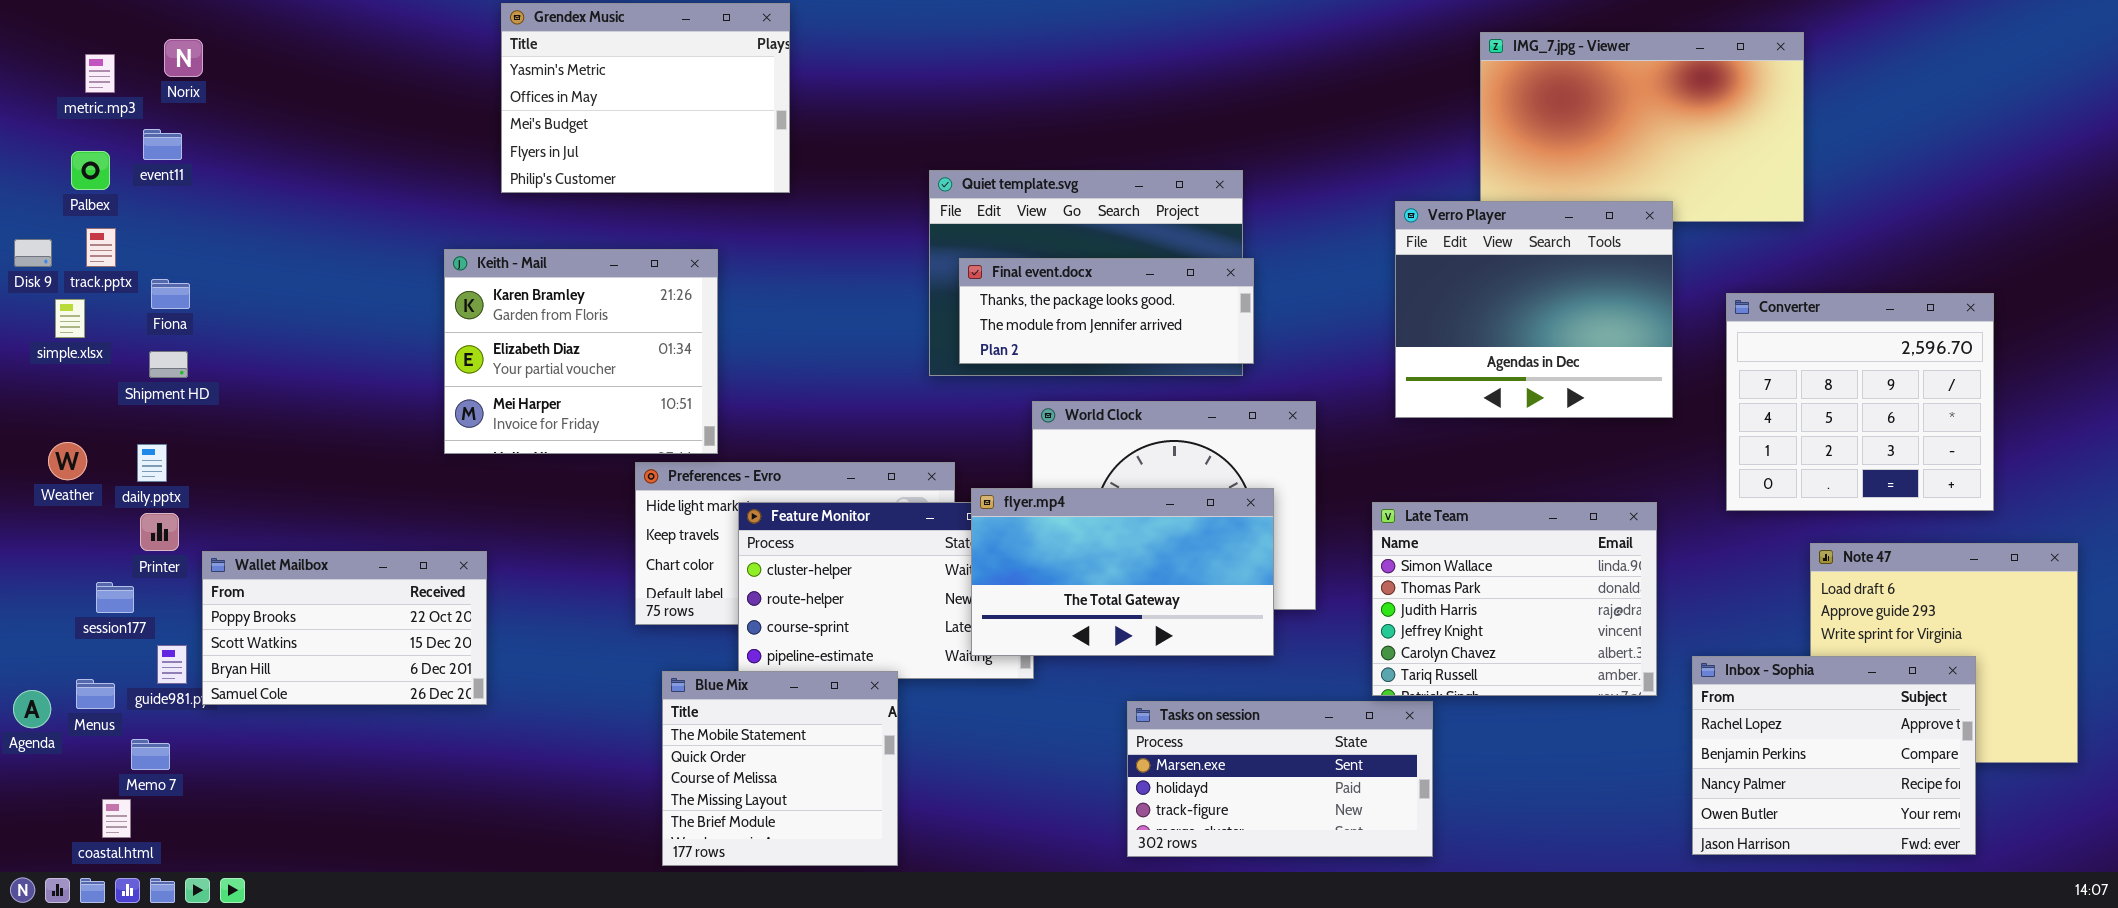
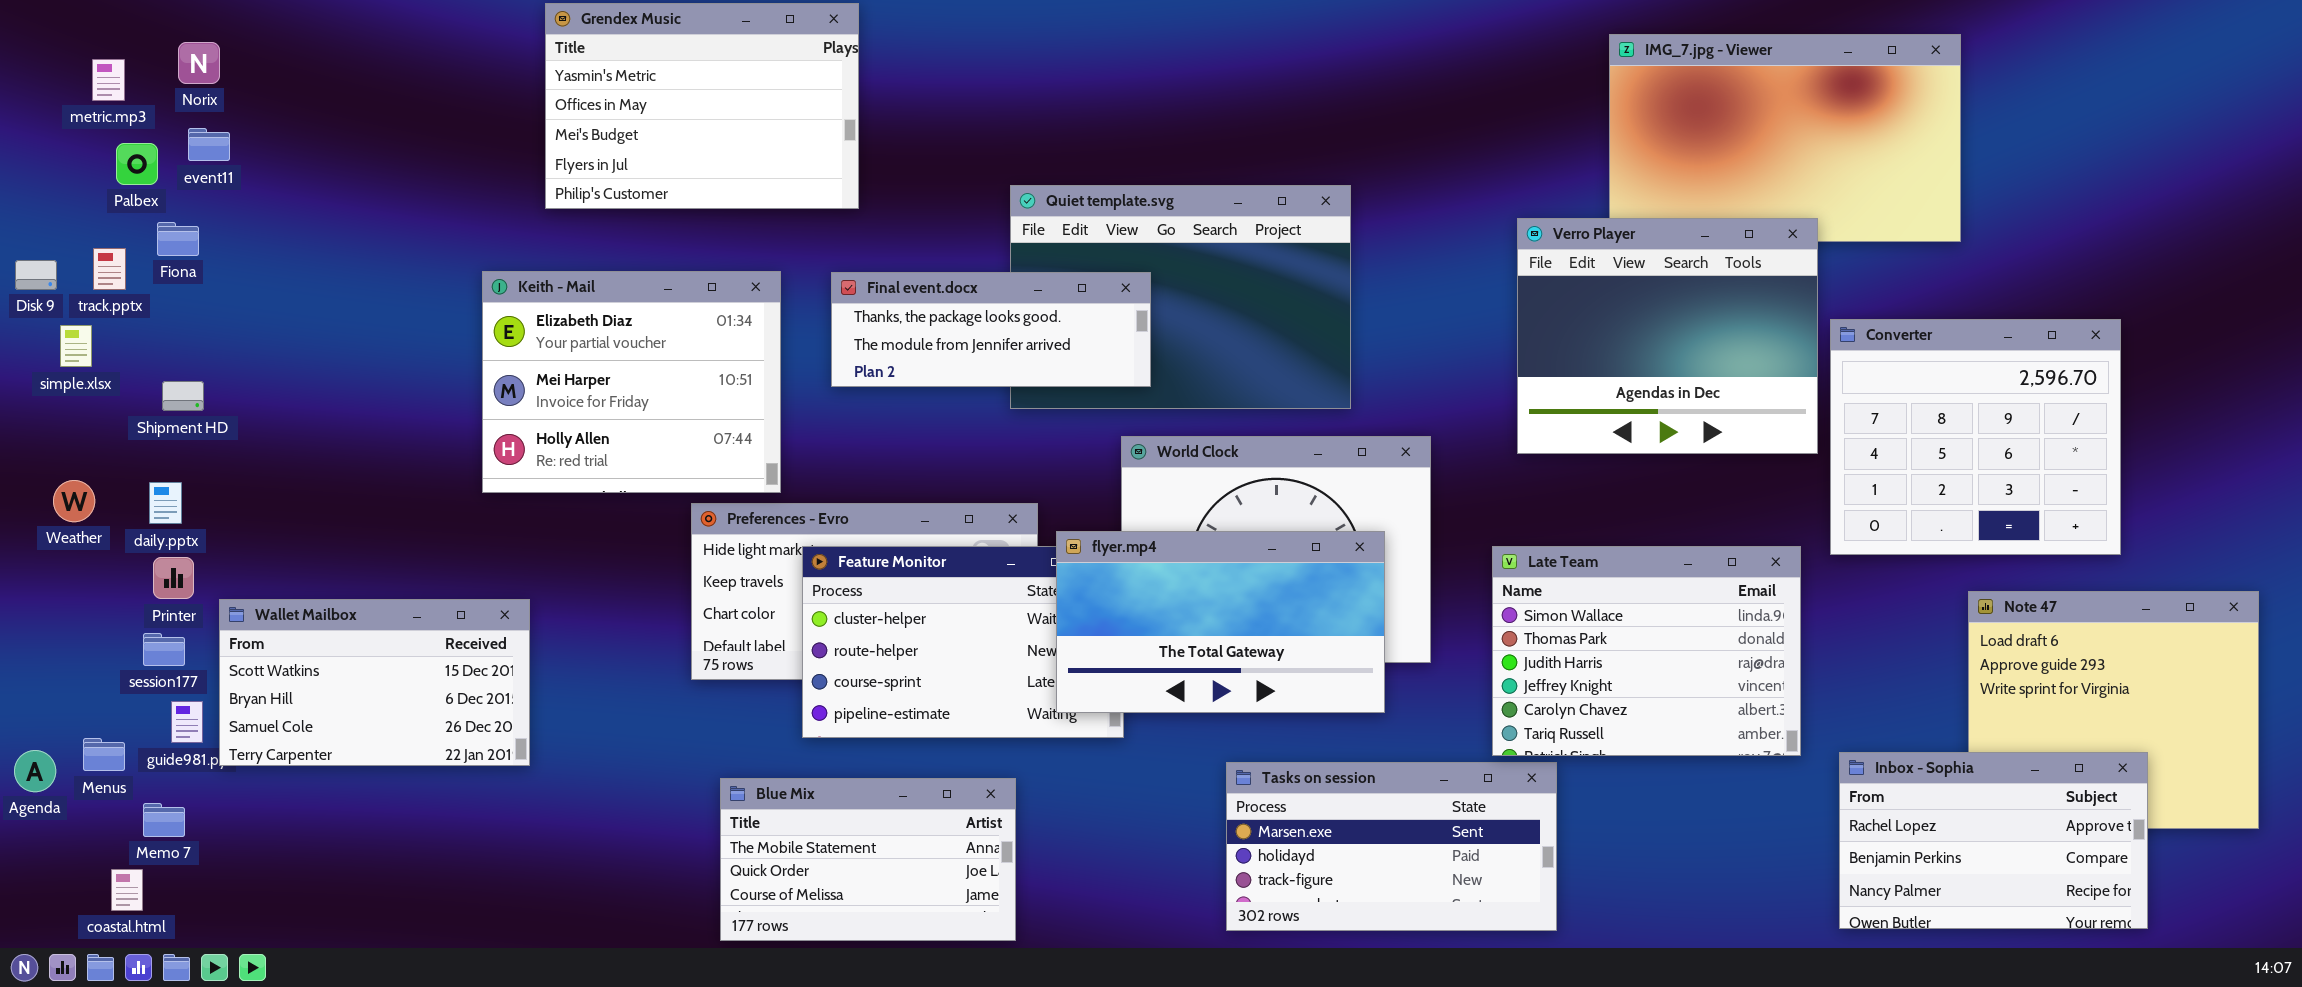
event11: [143,129,182,160] -> [188,128,230,161], moved
Palbex: [71,151,110,190] -> [116,143,158,185], moved
Keith - Mail: [444,249,718,454] -> [482,271,781,493], scrolled down 1 row
Final event.docx: [959,258,1254,364] -> [831,272,1151,387], moved
Fiona: [151,279,190,309] -> [157,222,199,256], moved
Converter: [1726,293,1994,511] -> [1830,319,2121,555], moved
Wallet Mailbox: [202,551,487,705] -> [219,599,530,766], scrolled down 1 row
session177: [96,582,134,613] -> [143,633,185,666], moved
Inbox - Sophia: [1692,656,1976,855] -> [1839,752,2148,929], resized
Blue Mix: [662,671,898,866] -> [720,778,1016,941], resized

